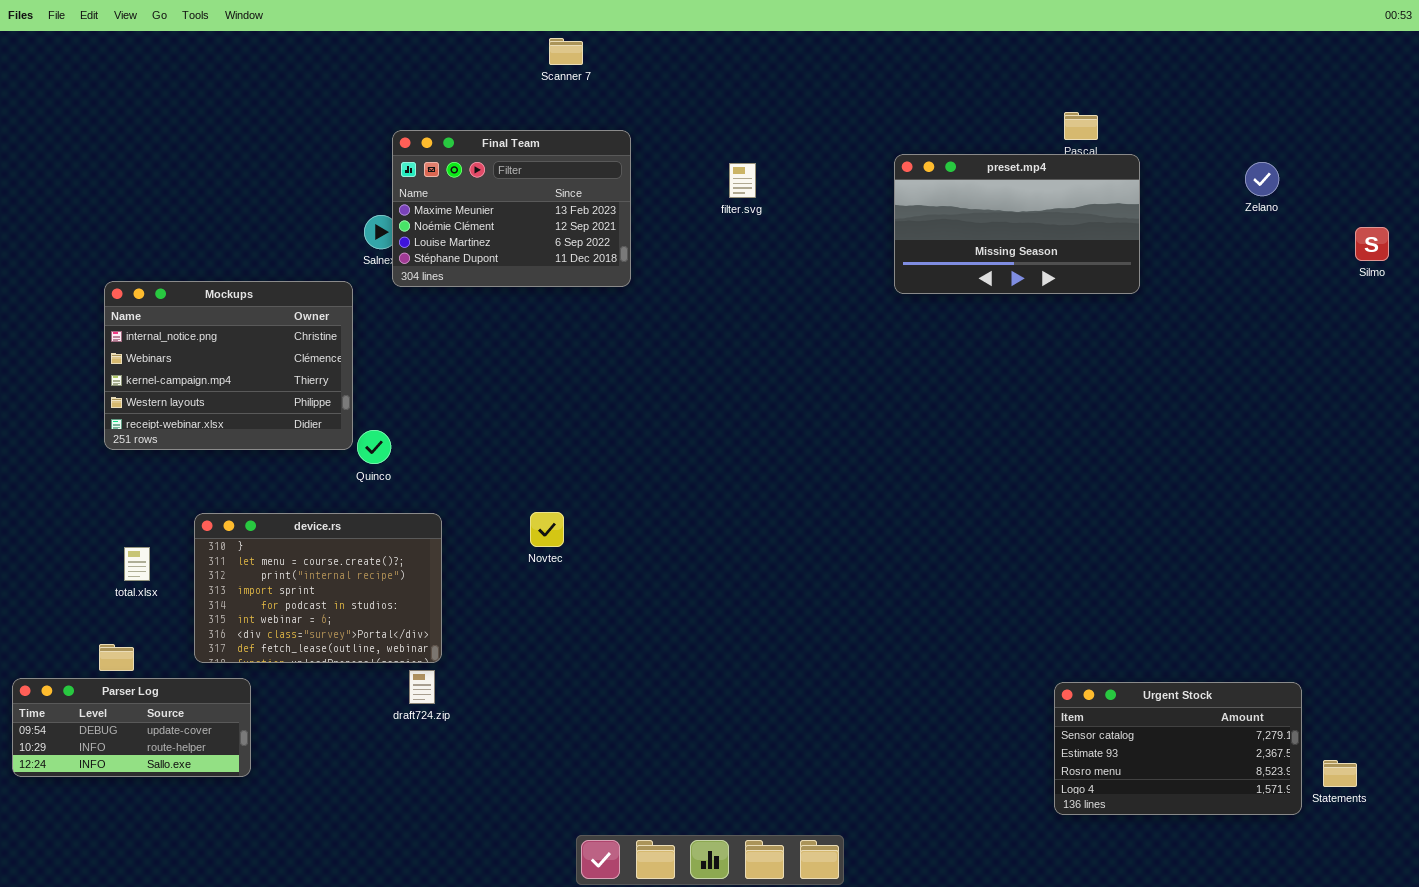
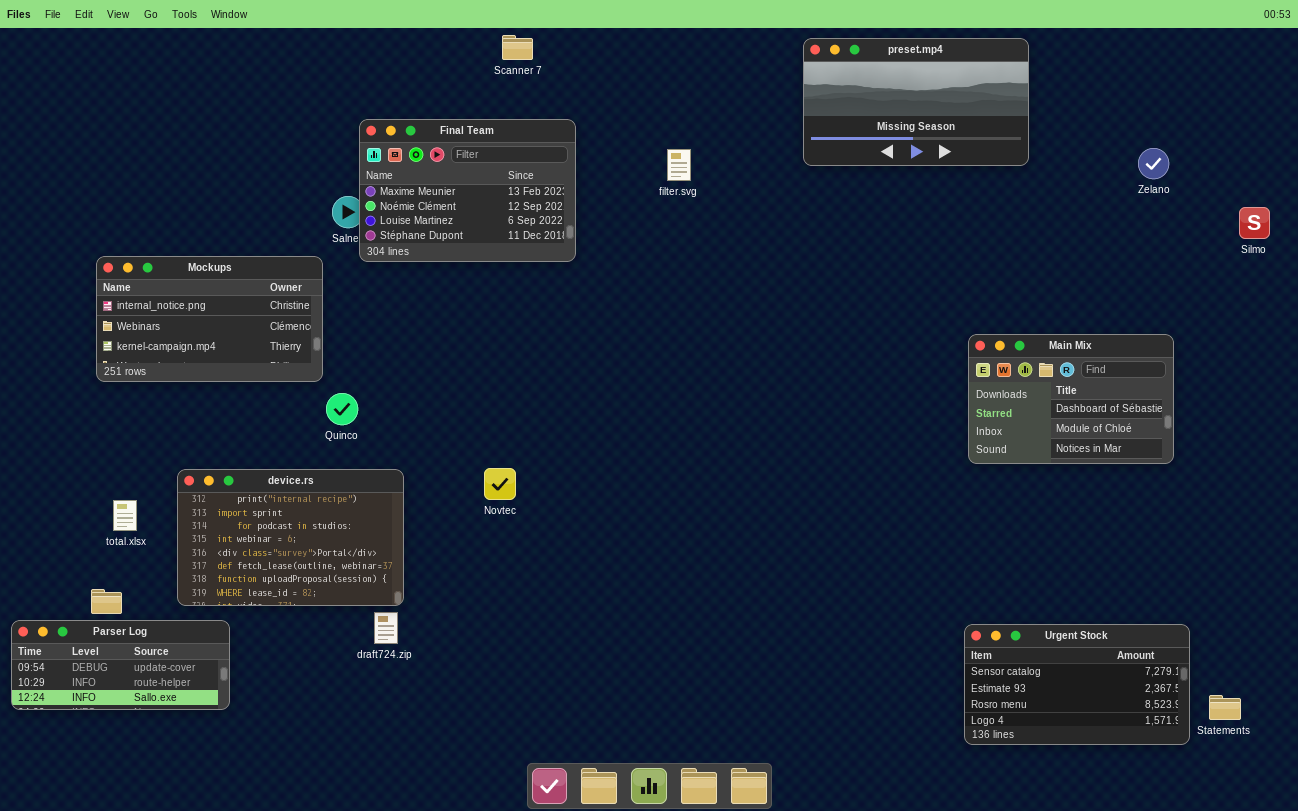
preset.mp4: [894,154,1140,294] -> [803,38,1029,166], moved
Mockups: [104,281,353,450] -> [96,256,323,382], resized
Main Mix: none -> [968,334,1174,464], opened
device.rs: [194,513,442,663] -> [177,469,404,606], scrolled down 2 rows

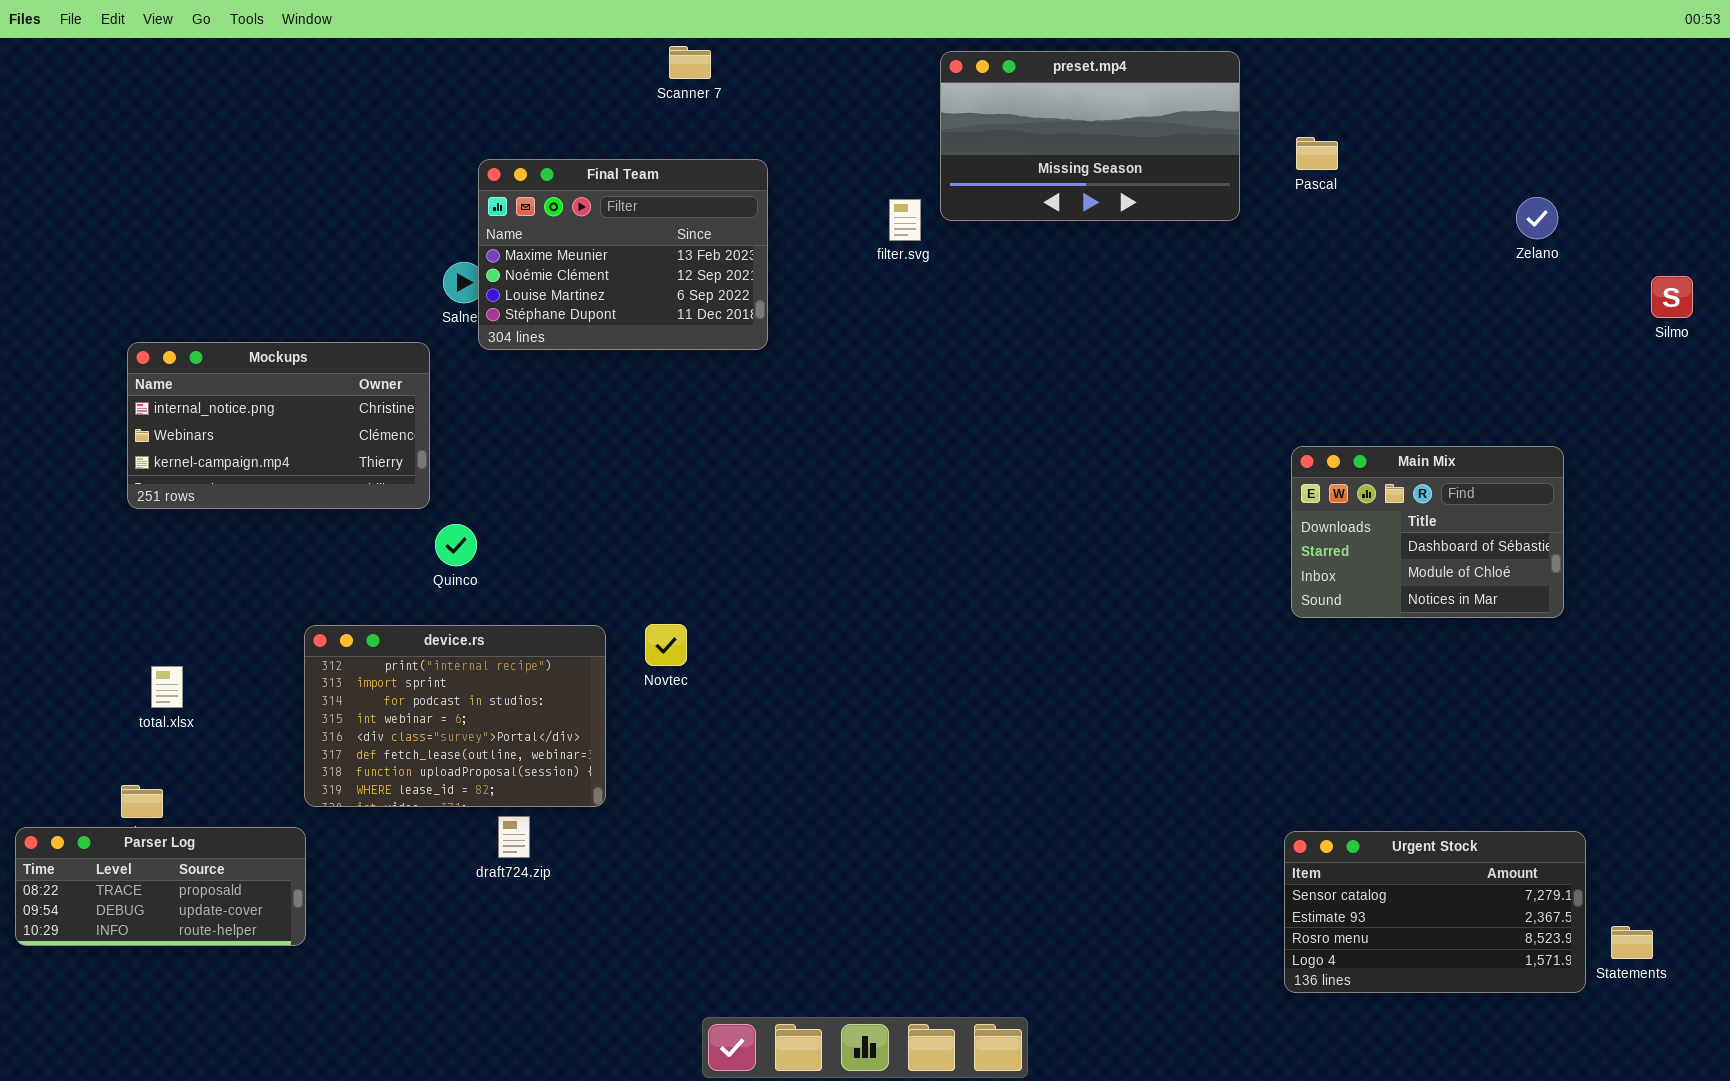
preset.mp4: [803,38,1029,166] -> [940,51,1240,221], moved
device.rs: [177,469,404,606] -> [304,625,606,807], moved
Parser Log: [11,620,230,710] -> [15,827,306,946], scrolled up 1 row

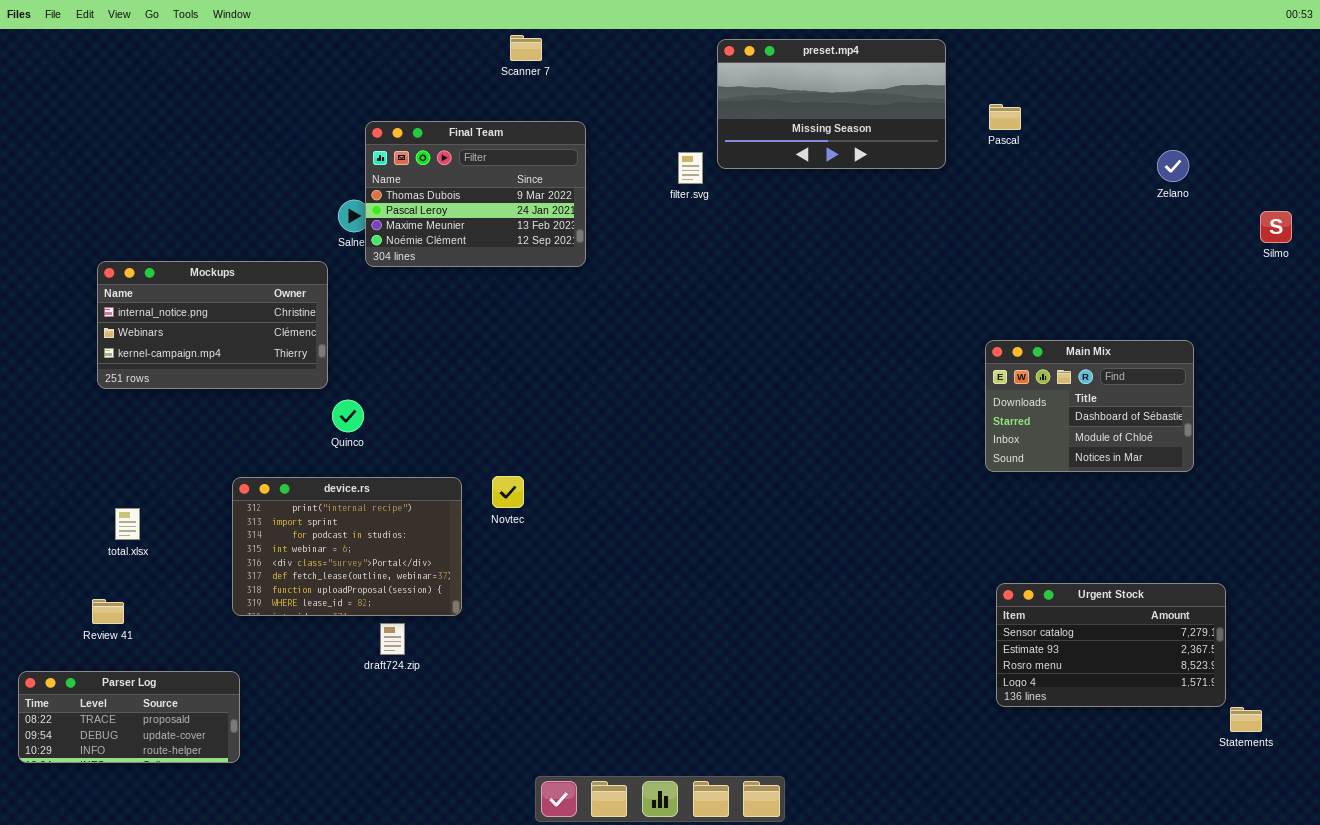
Final Team: [478,159,768,350] -> [365,121,586,267], scrolled up 2 rows
Parser Log: [15,827,306,946] -> [18,671,240,763], moved
Urgent Stock: [1284,831,1586,993] -> [996,583,1226,707], moved

